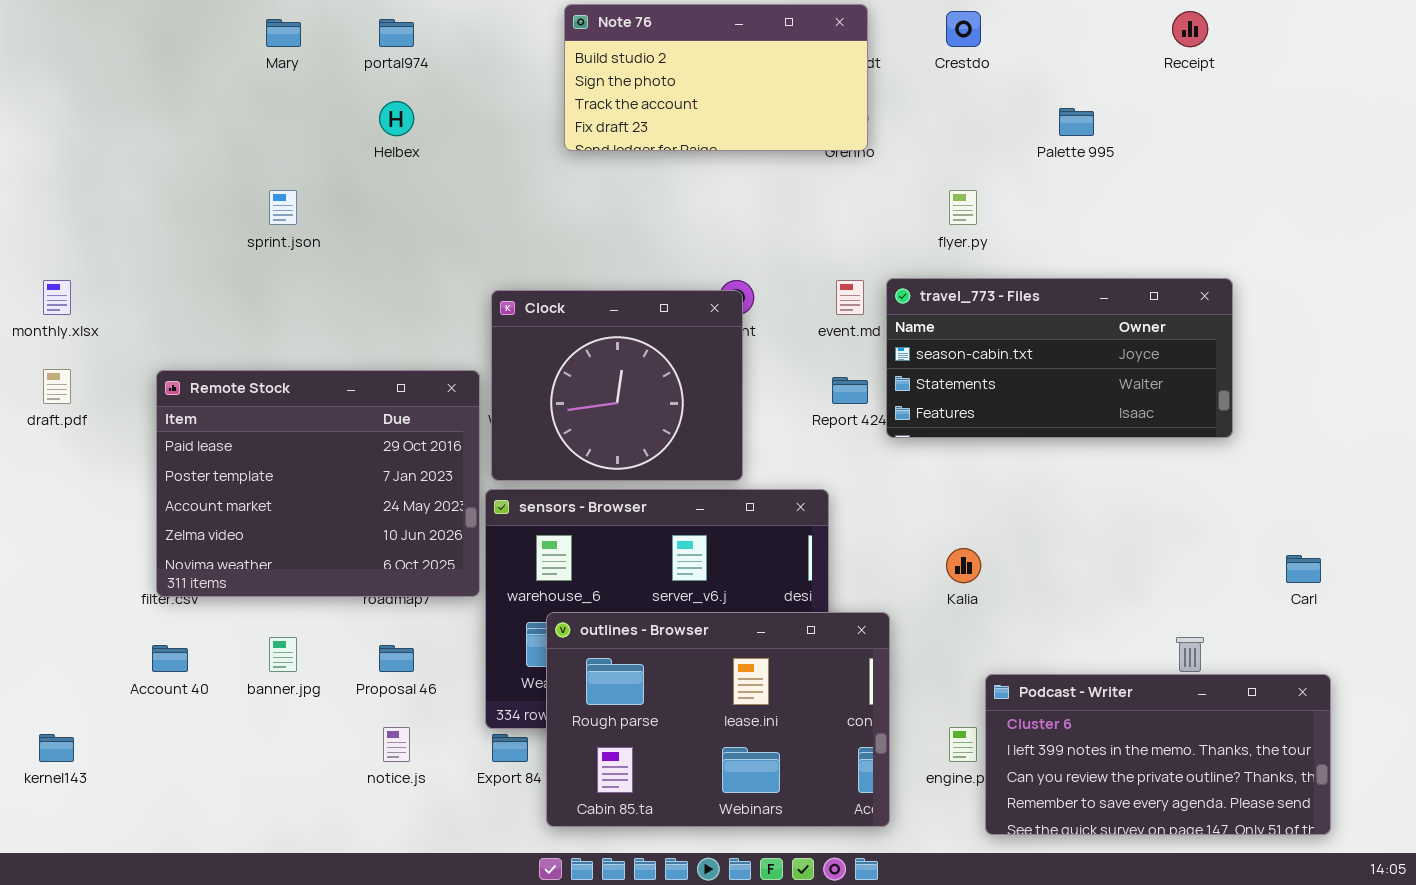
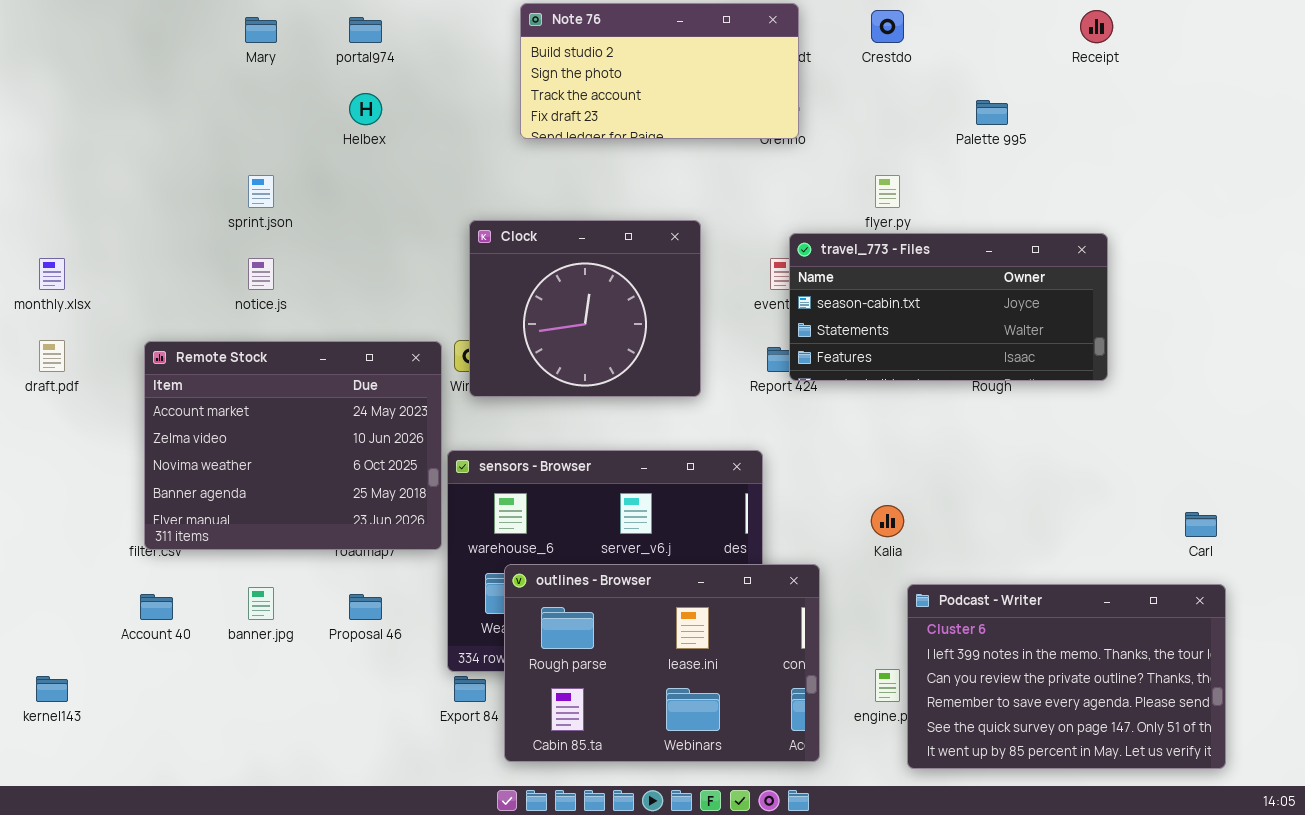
travel_773 - Files: [886,278,1233,438] -> [789,233,1108,381], moved
Clock: [491,290,743,481] -> [469,220,701,397], moved
Remote Stock: [156,370,480,597] -> [144,341,442,550], scrolled down 2 rows
Podcast - Writer: [985,674,1331,835] -> [907,584,1226,769], resized
notice.js: [383,727,410,762] -> [248,258,274,290], moved

